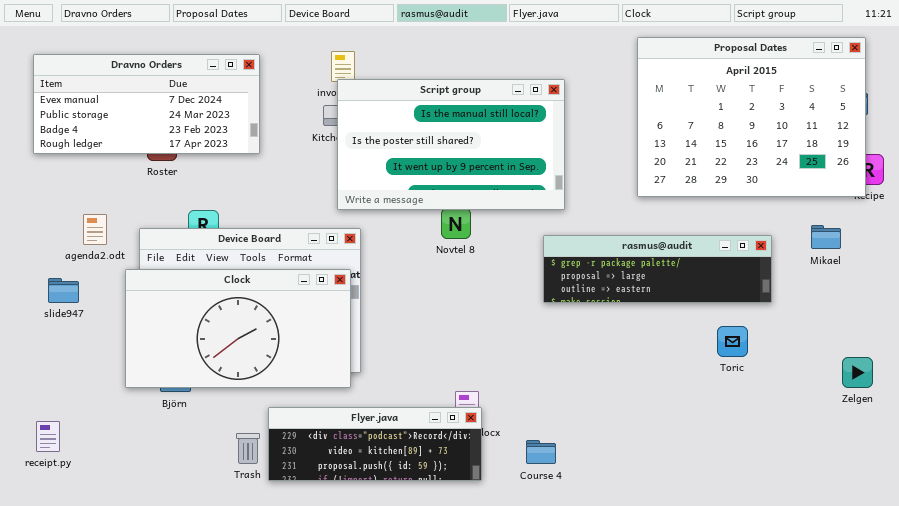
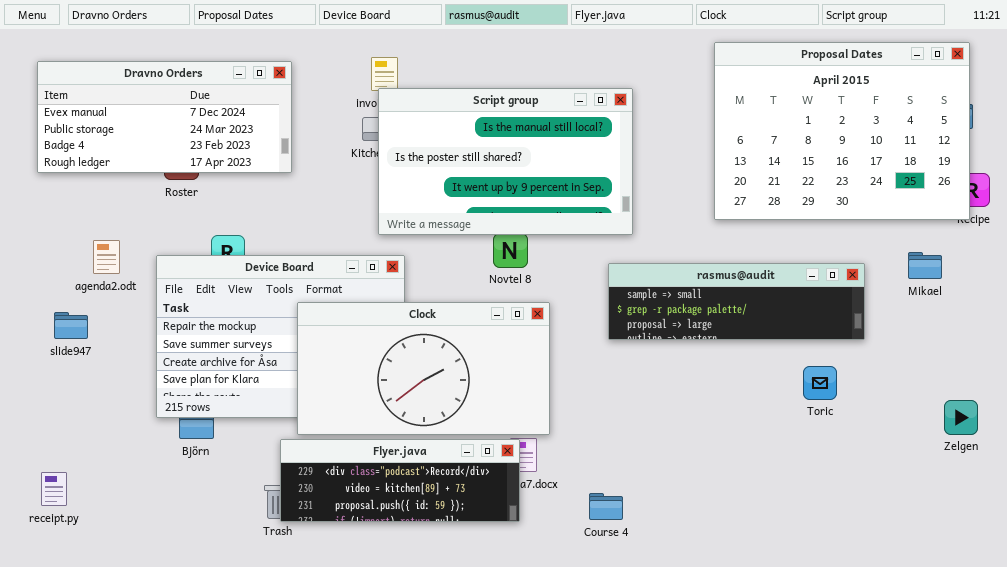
rasmus@audit: [543,235,772,303] -> [608,263,865,340], scrolled up 1 row
Clock: [125,269,351,388] -> [297,302,550,435], moved
Flyer.java: [268,407,482,481] -> [280,439,520,522], moved

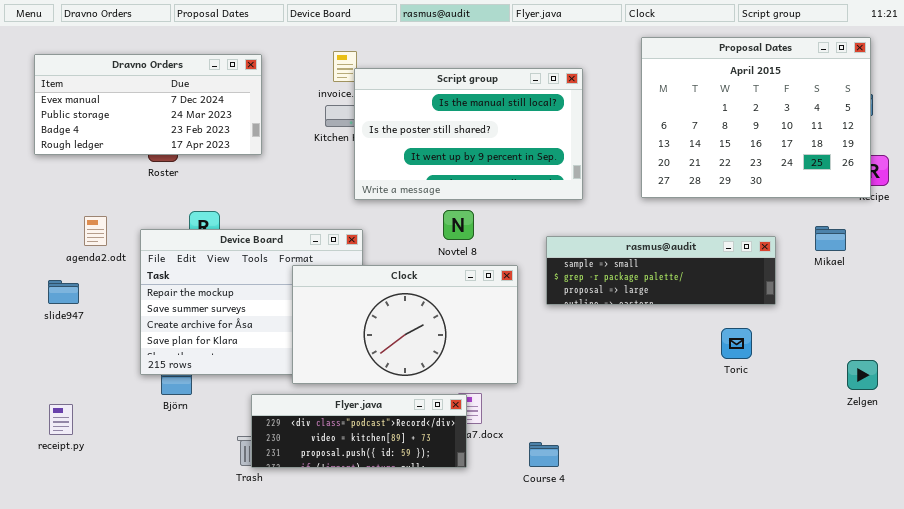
Script group: [378,88,633,235] -> [354,68,583,200], moved
Clock: [297,302,550,435] -> [292,265,518,384], moved
receipt.py: [41,472,67,506] -> [49,404,73,435], moved

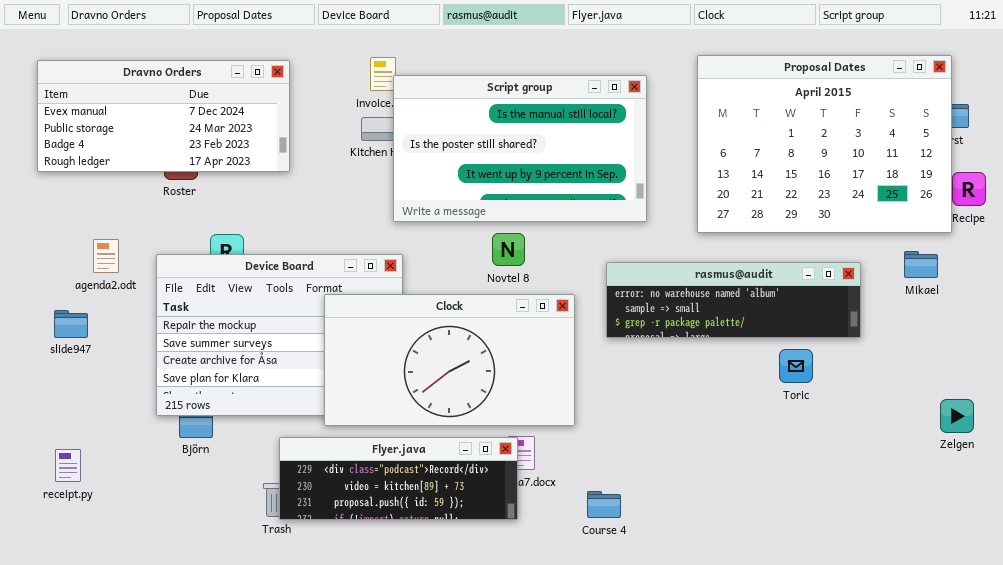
Proposal Dates: [641,37,871,198] -> [697,55,952,233], moved
rasmus@audit: [546,236,776,305] -> [606,262,861,338], scrolled up 1 row
Toric: [721,328,752,359] -> [779,349,813,383], moved

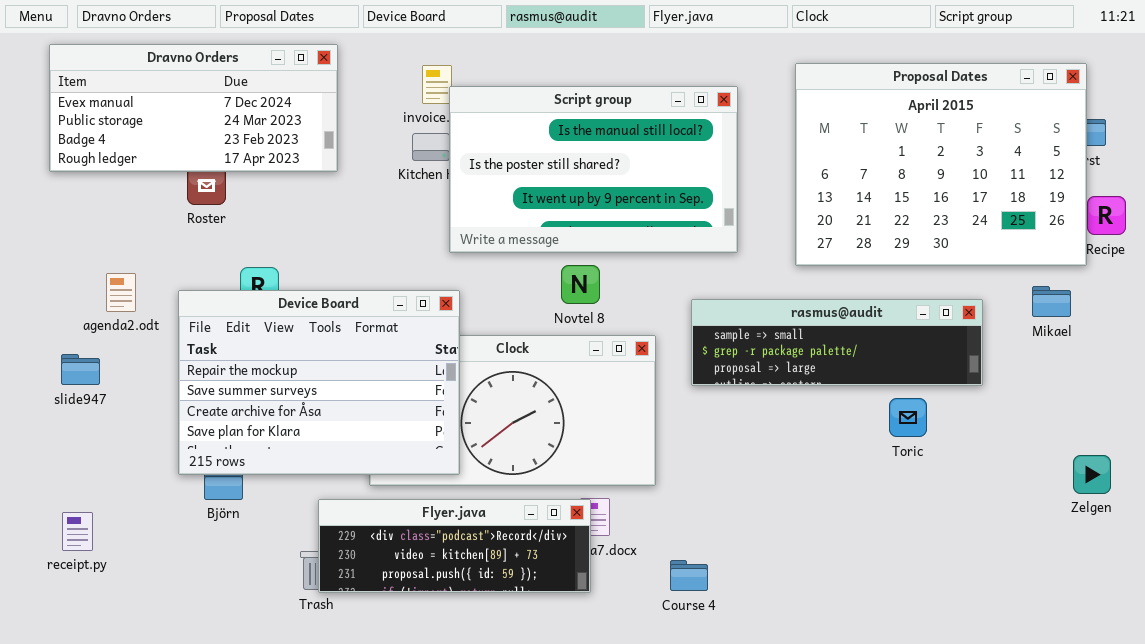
Dravno Orders: [37,60,290,172] -> [49,44,338,172], moved
Device Board: [156,254,403,416] -> [178,290,460,475], raised
rasmus@audit: [606,262,861,338] -> [691,299,983,386], scrolled down 1 row

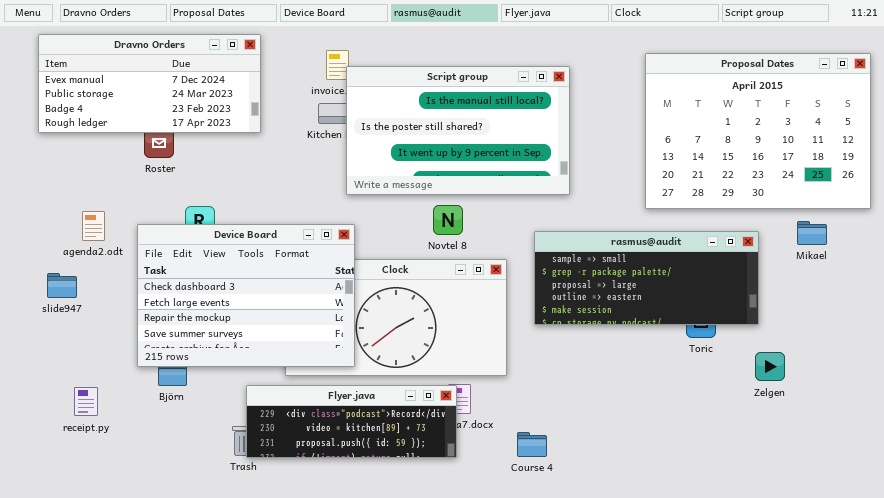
Proposal Dates: [795,63,1087,266] -> [645,53,871,209], moved
Device Board: [178,290,460,475] -> [137,224,355,367], scrolled up 2 rows
rasmus@audit: [691,299,983,386] -> [534,231,759,325], resized
Zelgen: [1073,455,1111,494] -> [755,352,785,381], moved
receipt.py: [62,512,93,551] -> [74,387,98,416], moved

